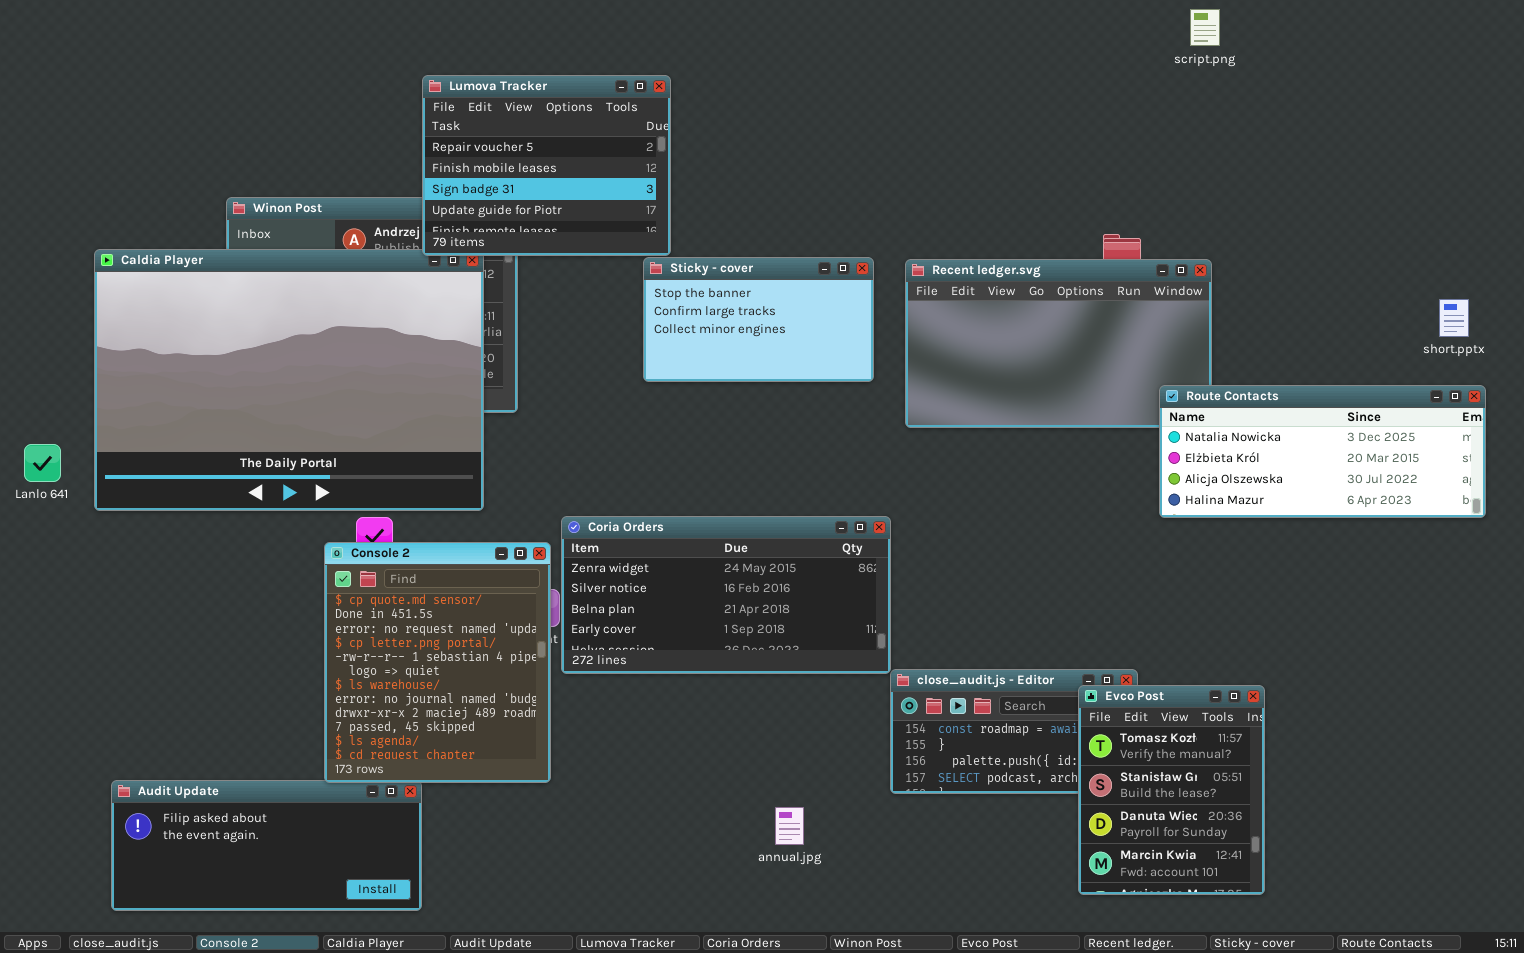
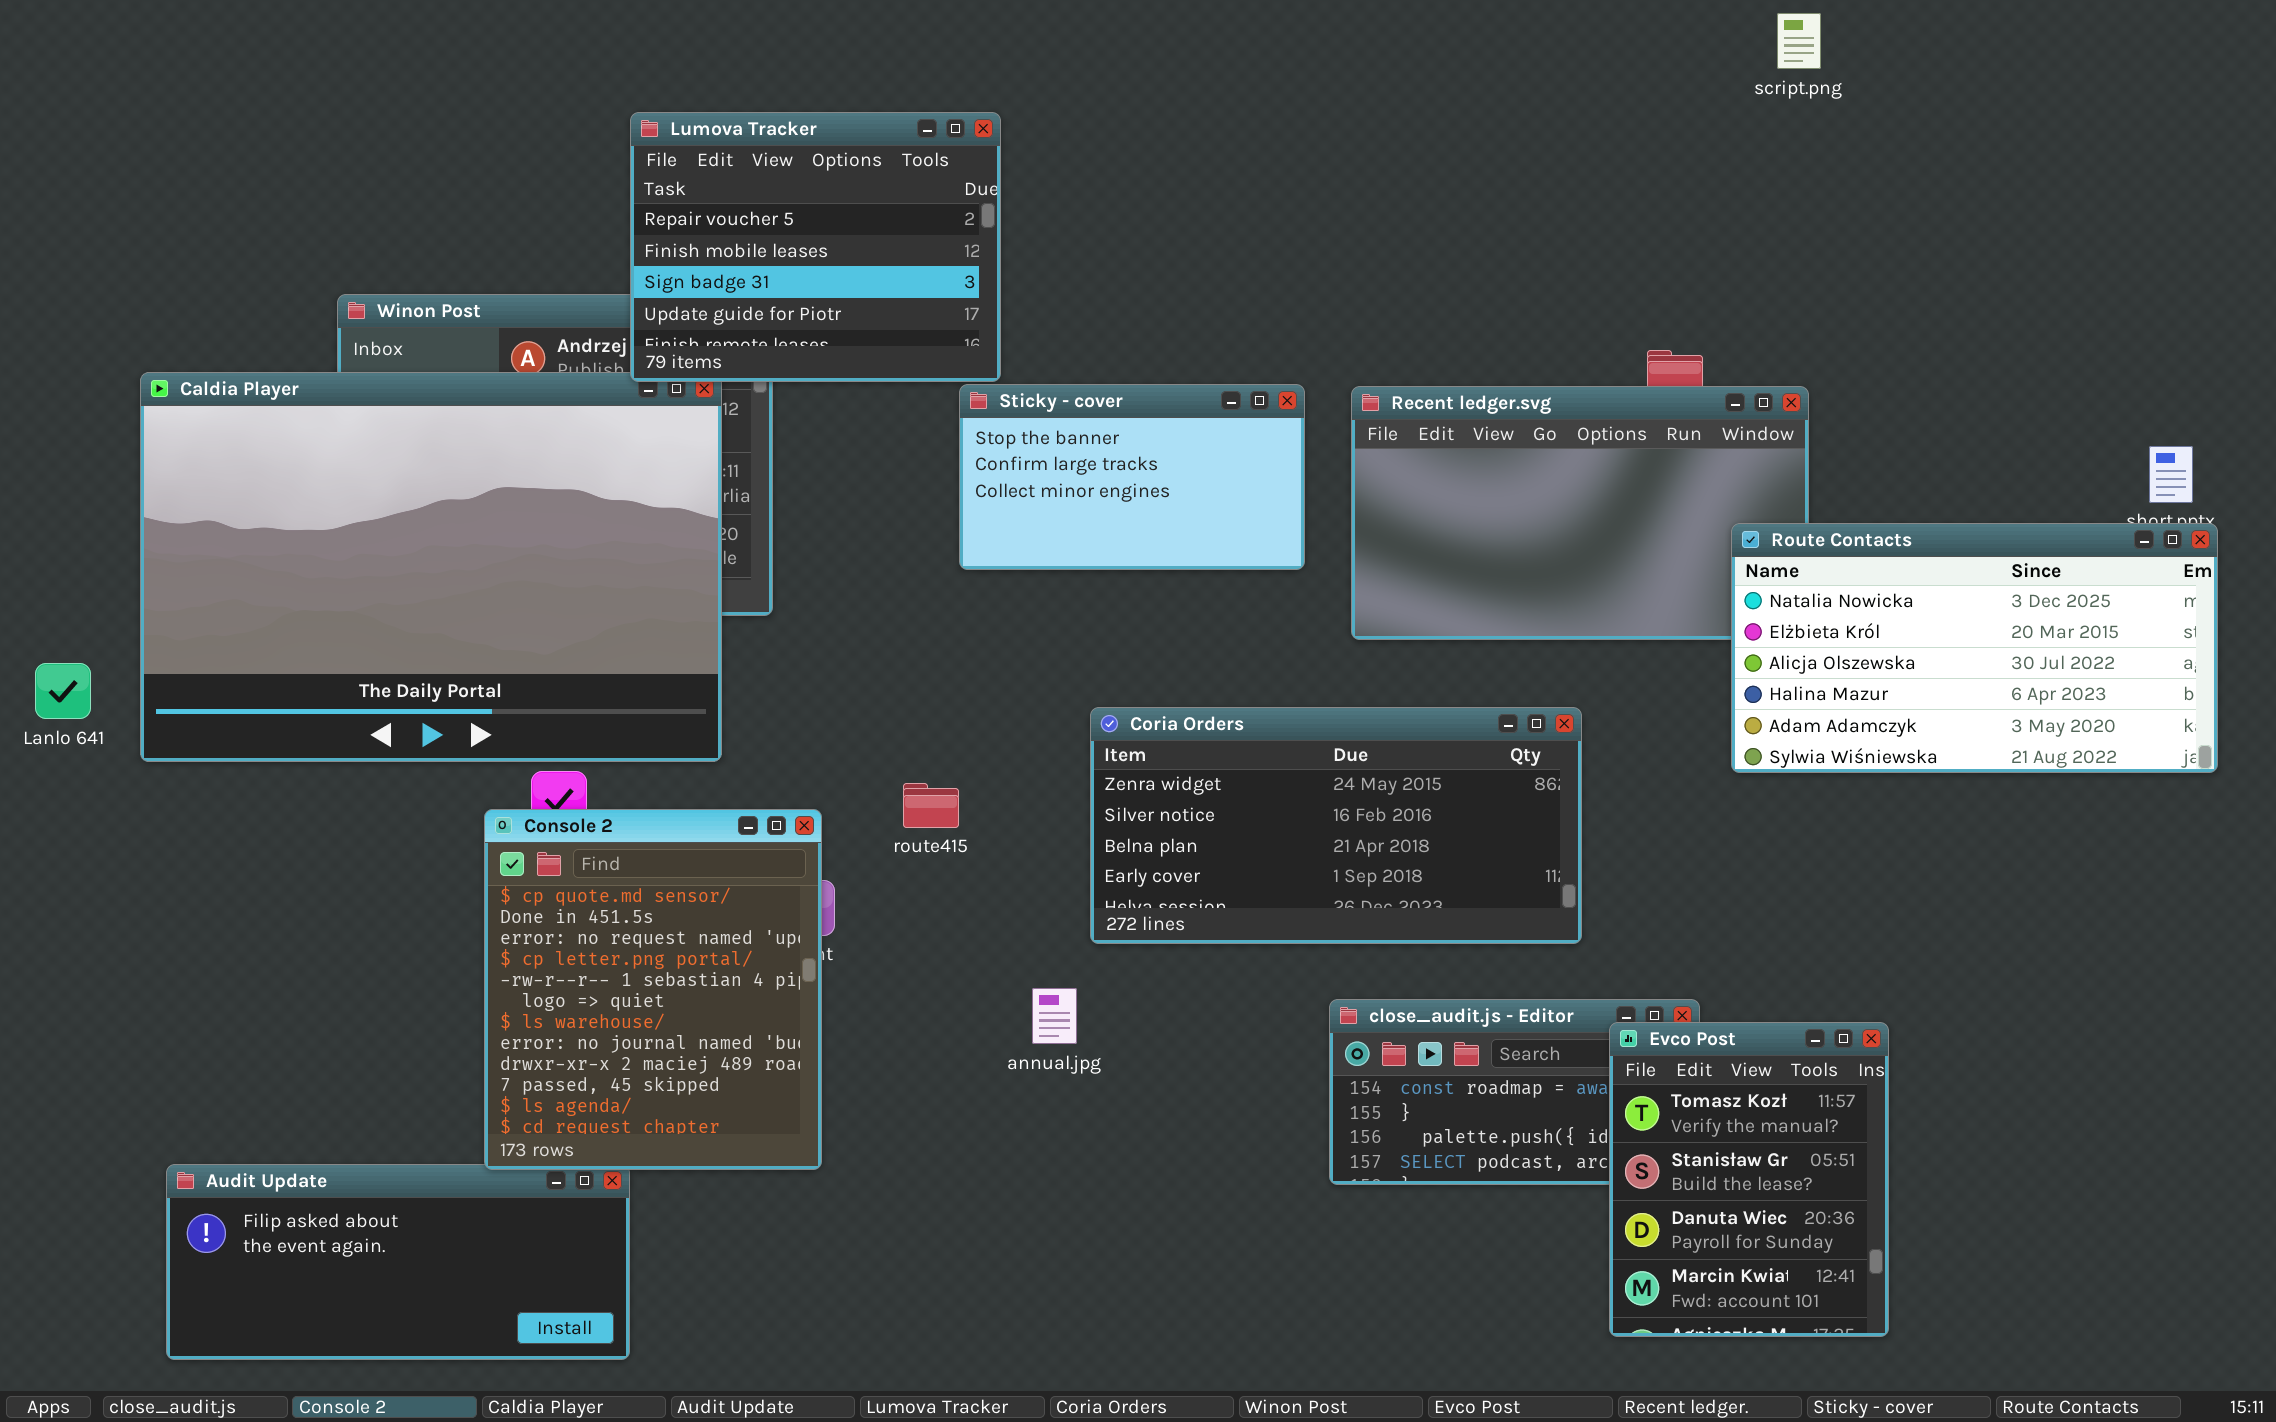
Route Contacts: [1159,385,1486,518] -> [1731,523,2218,773], resized
Coria Orders: [561,516,891,674] -> [1090,707,1582,944], moved
annual.jpg: [775,807,804,845] -> [1032,988,1077,1044], moved

